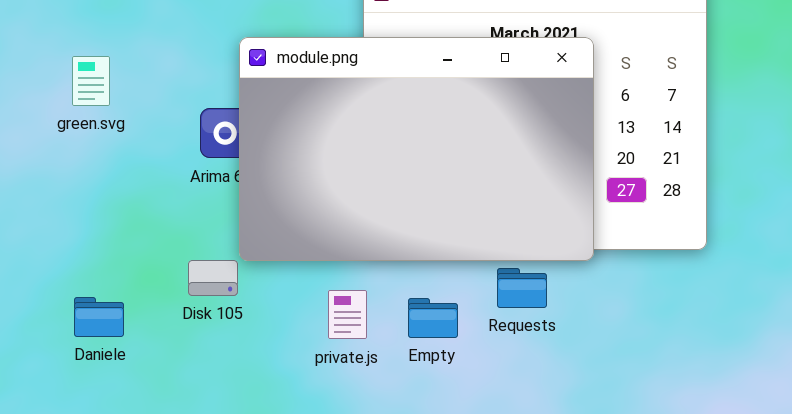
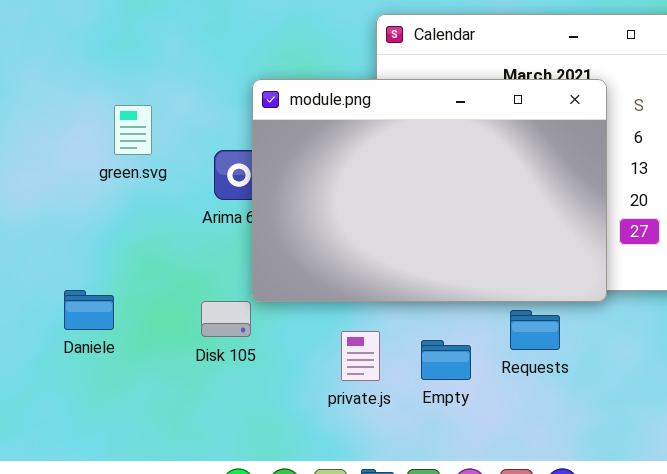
green.svg: [72,56,110,106] -> [114,105,152,155], moved
Daniele: [74,297,124,337] -> [64,290,114,330], moved

